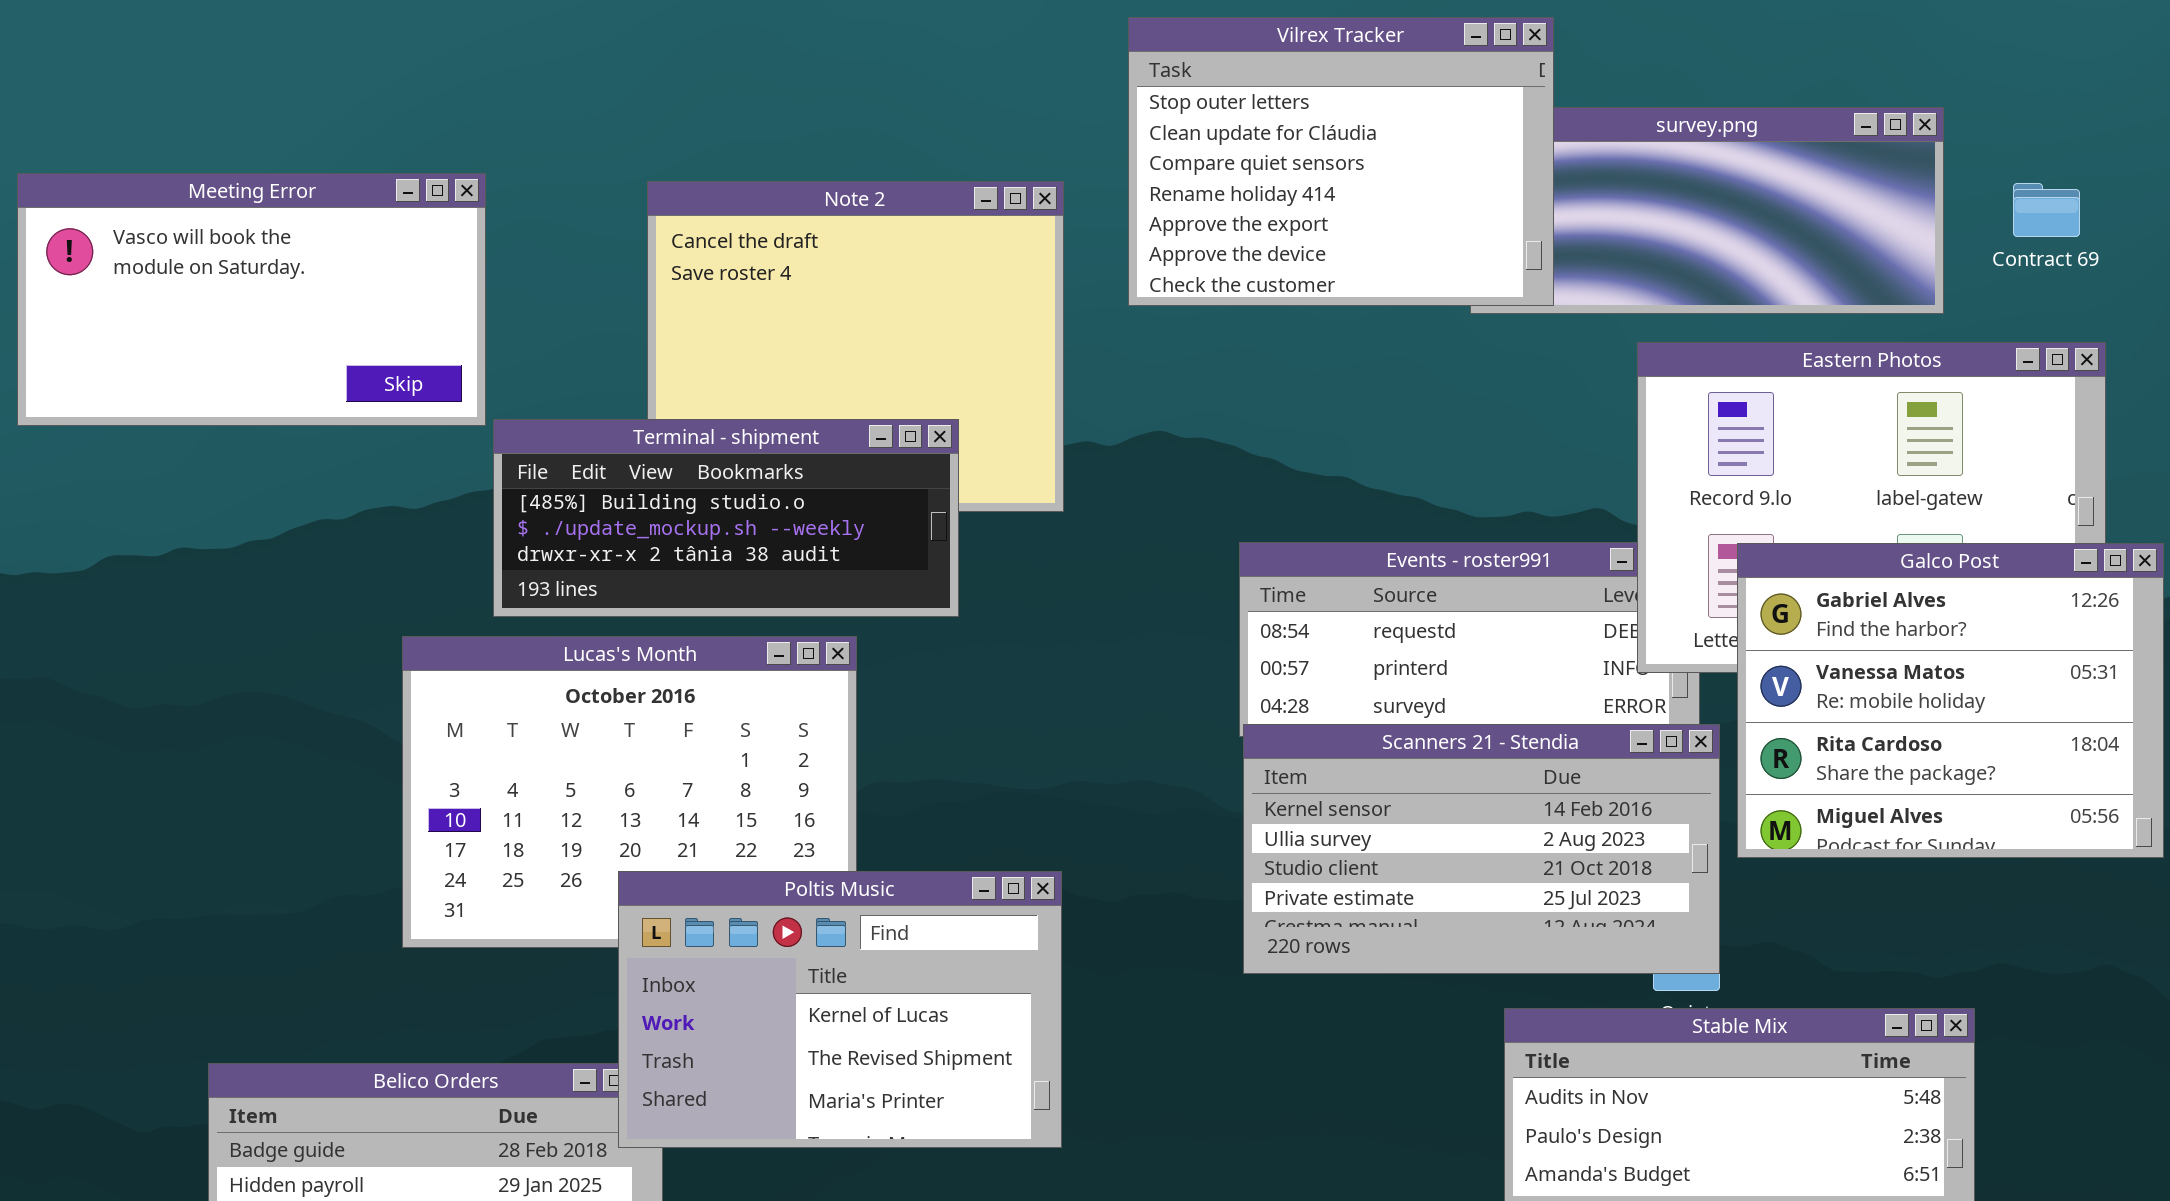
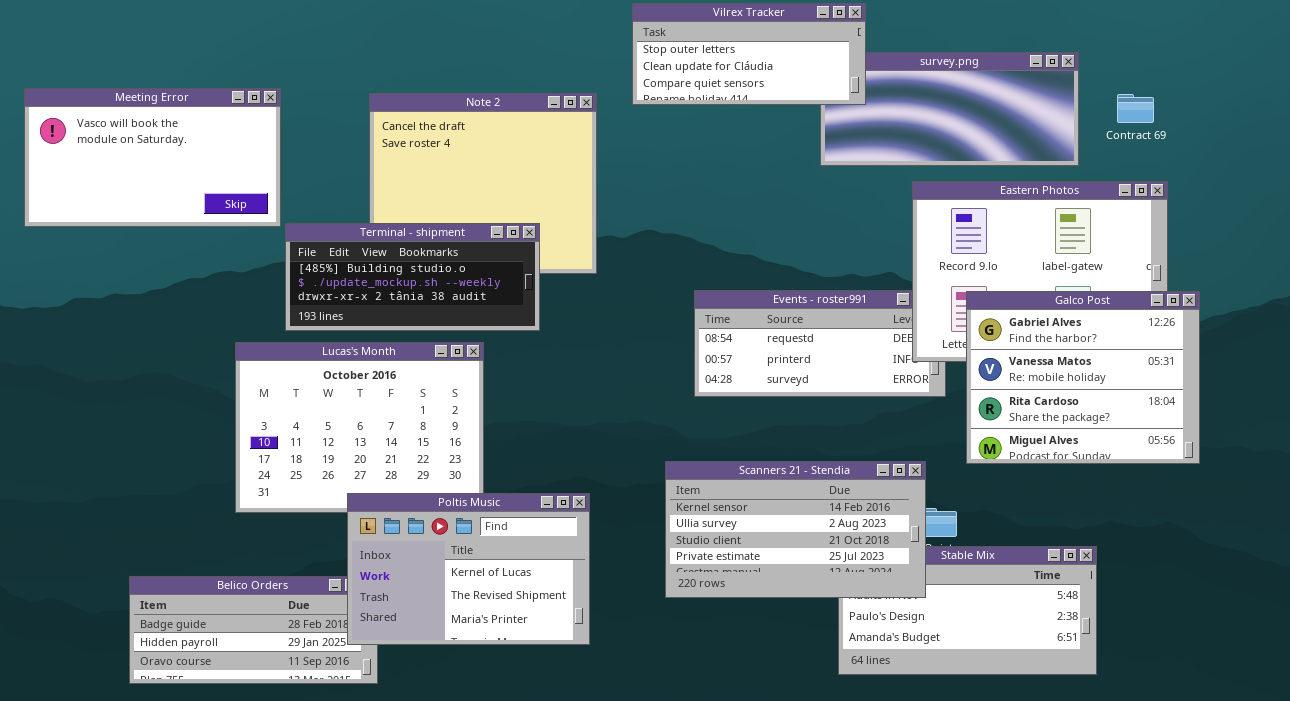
Vilrex Tracker: [1128,17,1554,306] -> [632,3,866,105], resized
Scanners 21 - Stendia: [1243,724,1720,974] -> [665,461,926,598], moved
Poltis Music: [618,871,1062,1148] -> [347,493,590,645], moved

